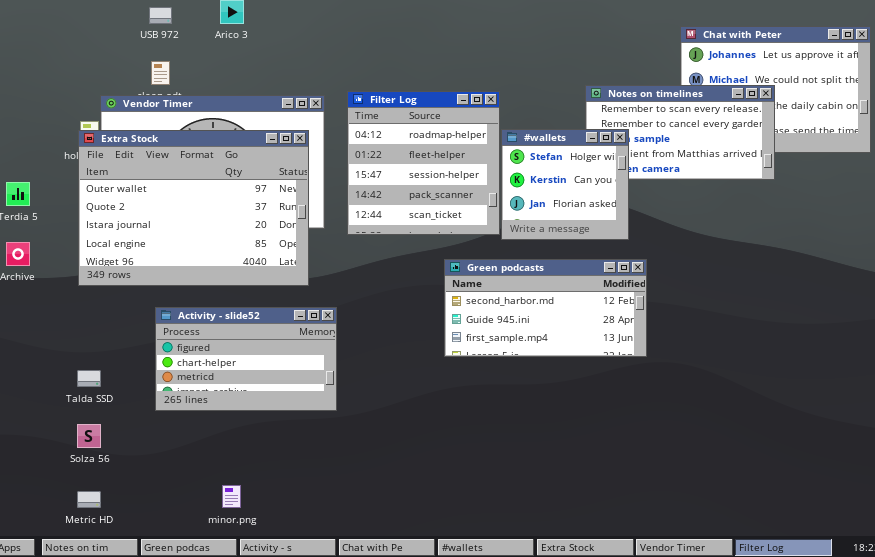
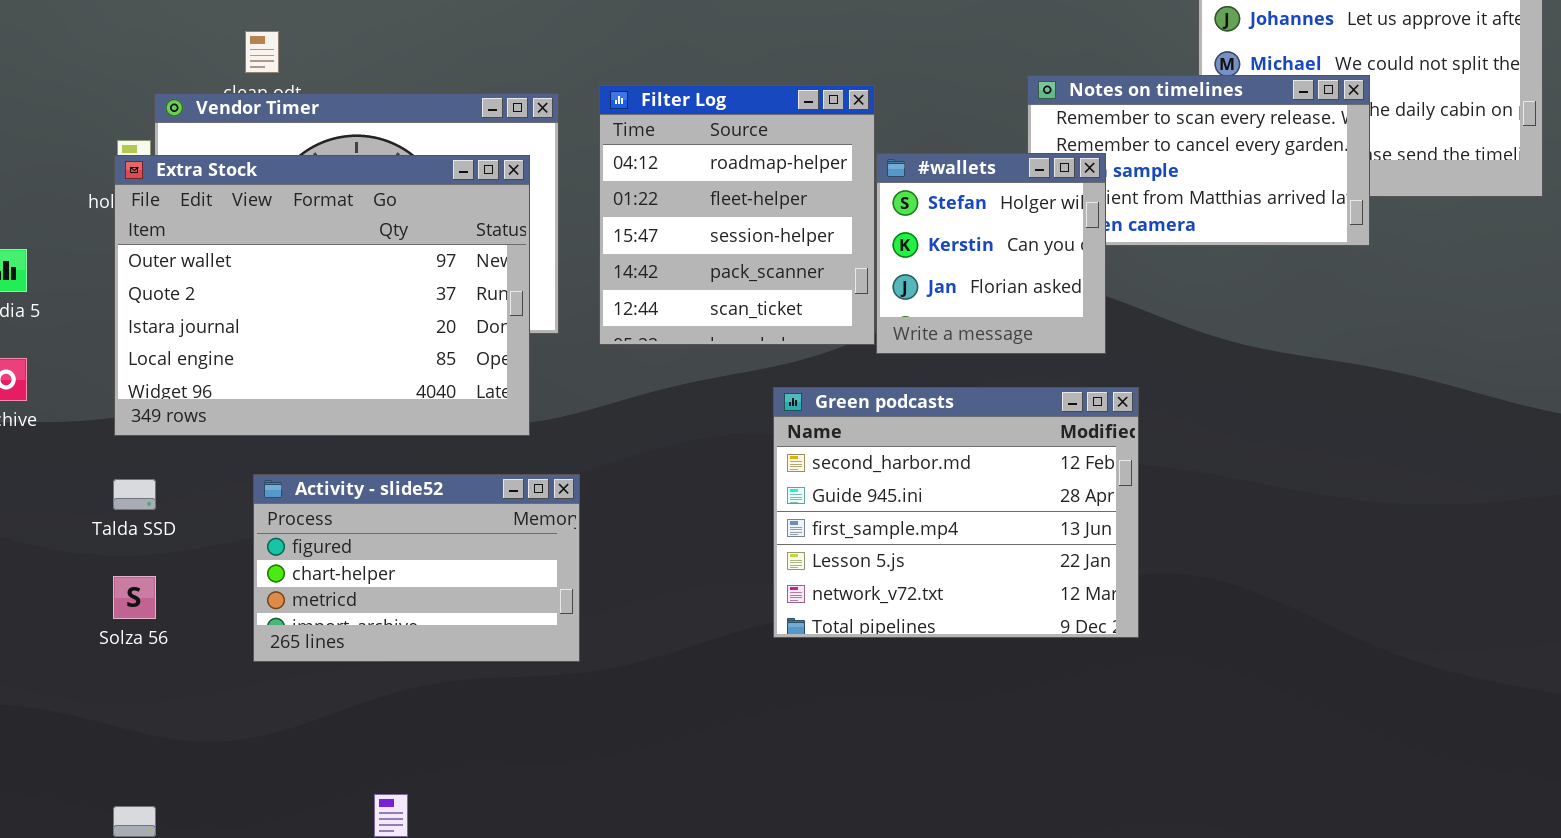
Green podcasts: [444,259,647,357] -> [773,387,1139,638], resized
Talda SSD: [77,370,101,387] -> [113,479,156,510], moved
Solza 56: [77,424,101,448] -> [113,576,156,619], moved

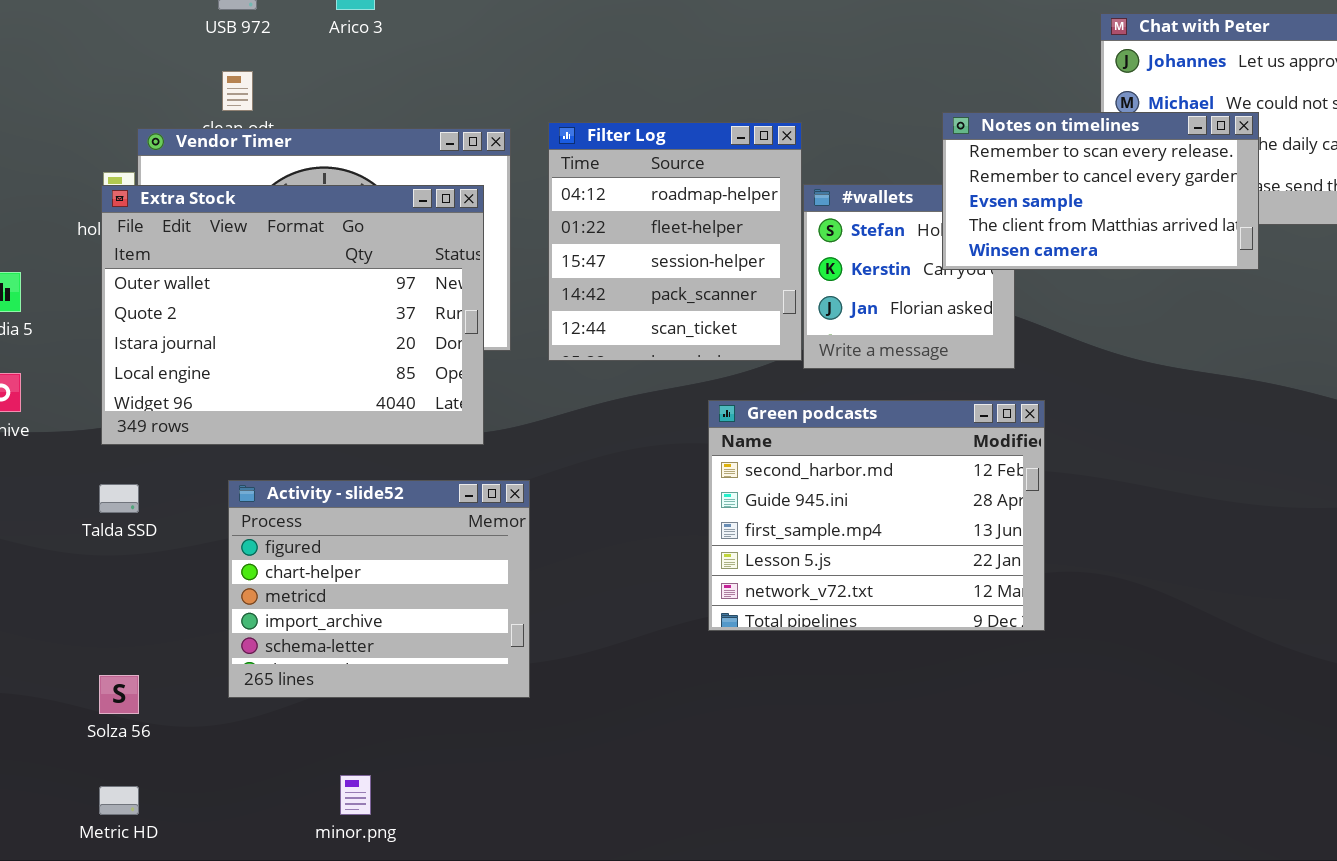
Notes on timelines: [1027,75,1370,246] -> [942,112,1259,270], raised
Activity - slide52: [253,474,580,662] -> [228,480,530,698], resized
Solza 56: [113,576,156,619] -> [99,675,139,714], moved

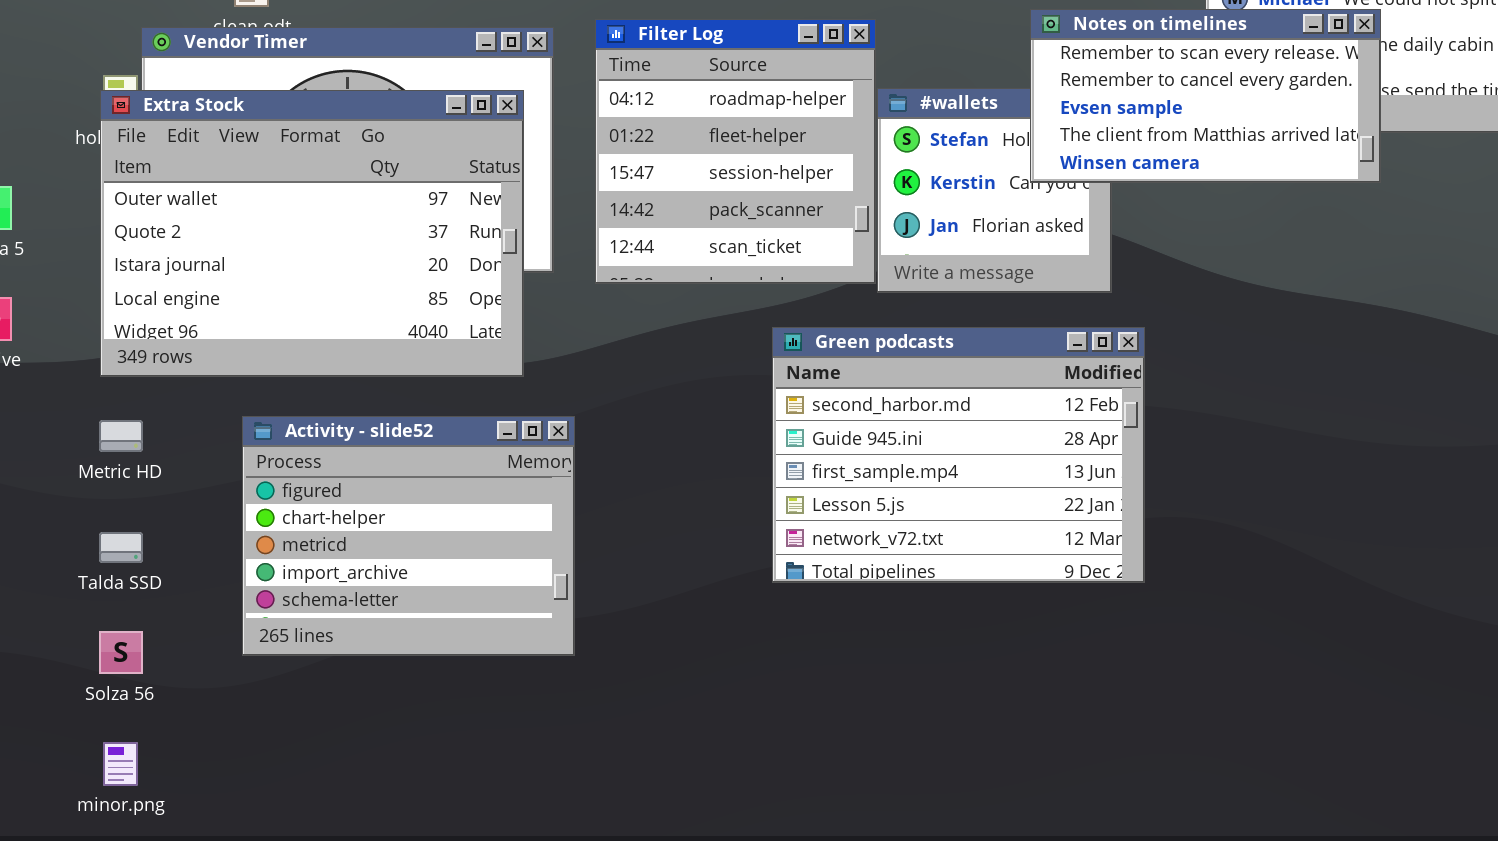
Talda SSD: [99,484,139,513] -> [99,532,143,563], moved
minor.png: [340,775,371,815] -> [103,742,138,786], moved
Metric HD: [99,786,139,815] -> [99,420,143,452], moved

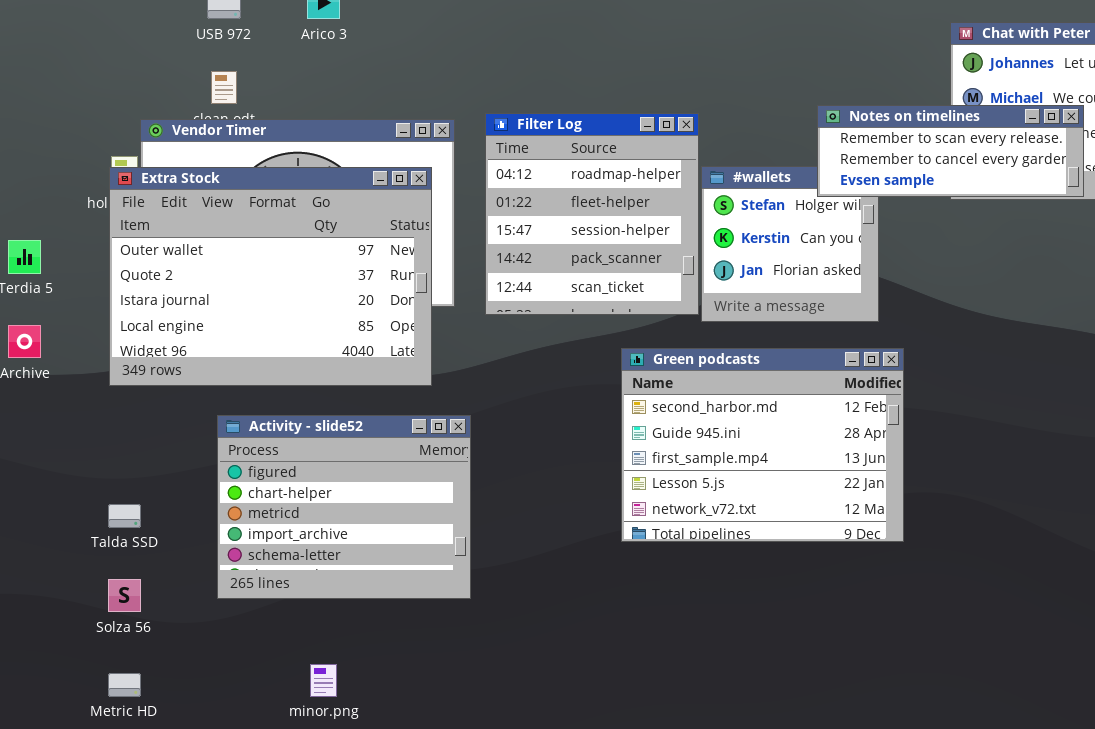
Notes on timelines: [1030,9,1381,183] -> [817,105,1084,197], resized
Metric HD: [99,420,143,452] -> [108,673,141,697], moved
minor.png: [103,742,138,786] -> [310,664,337,697], moved

